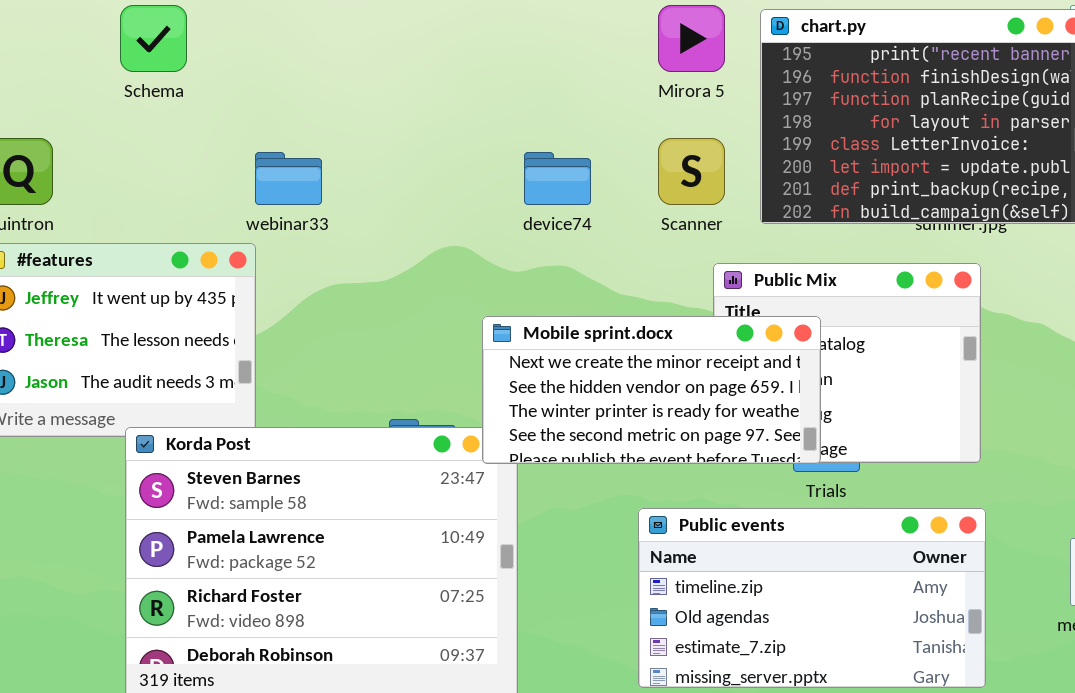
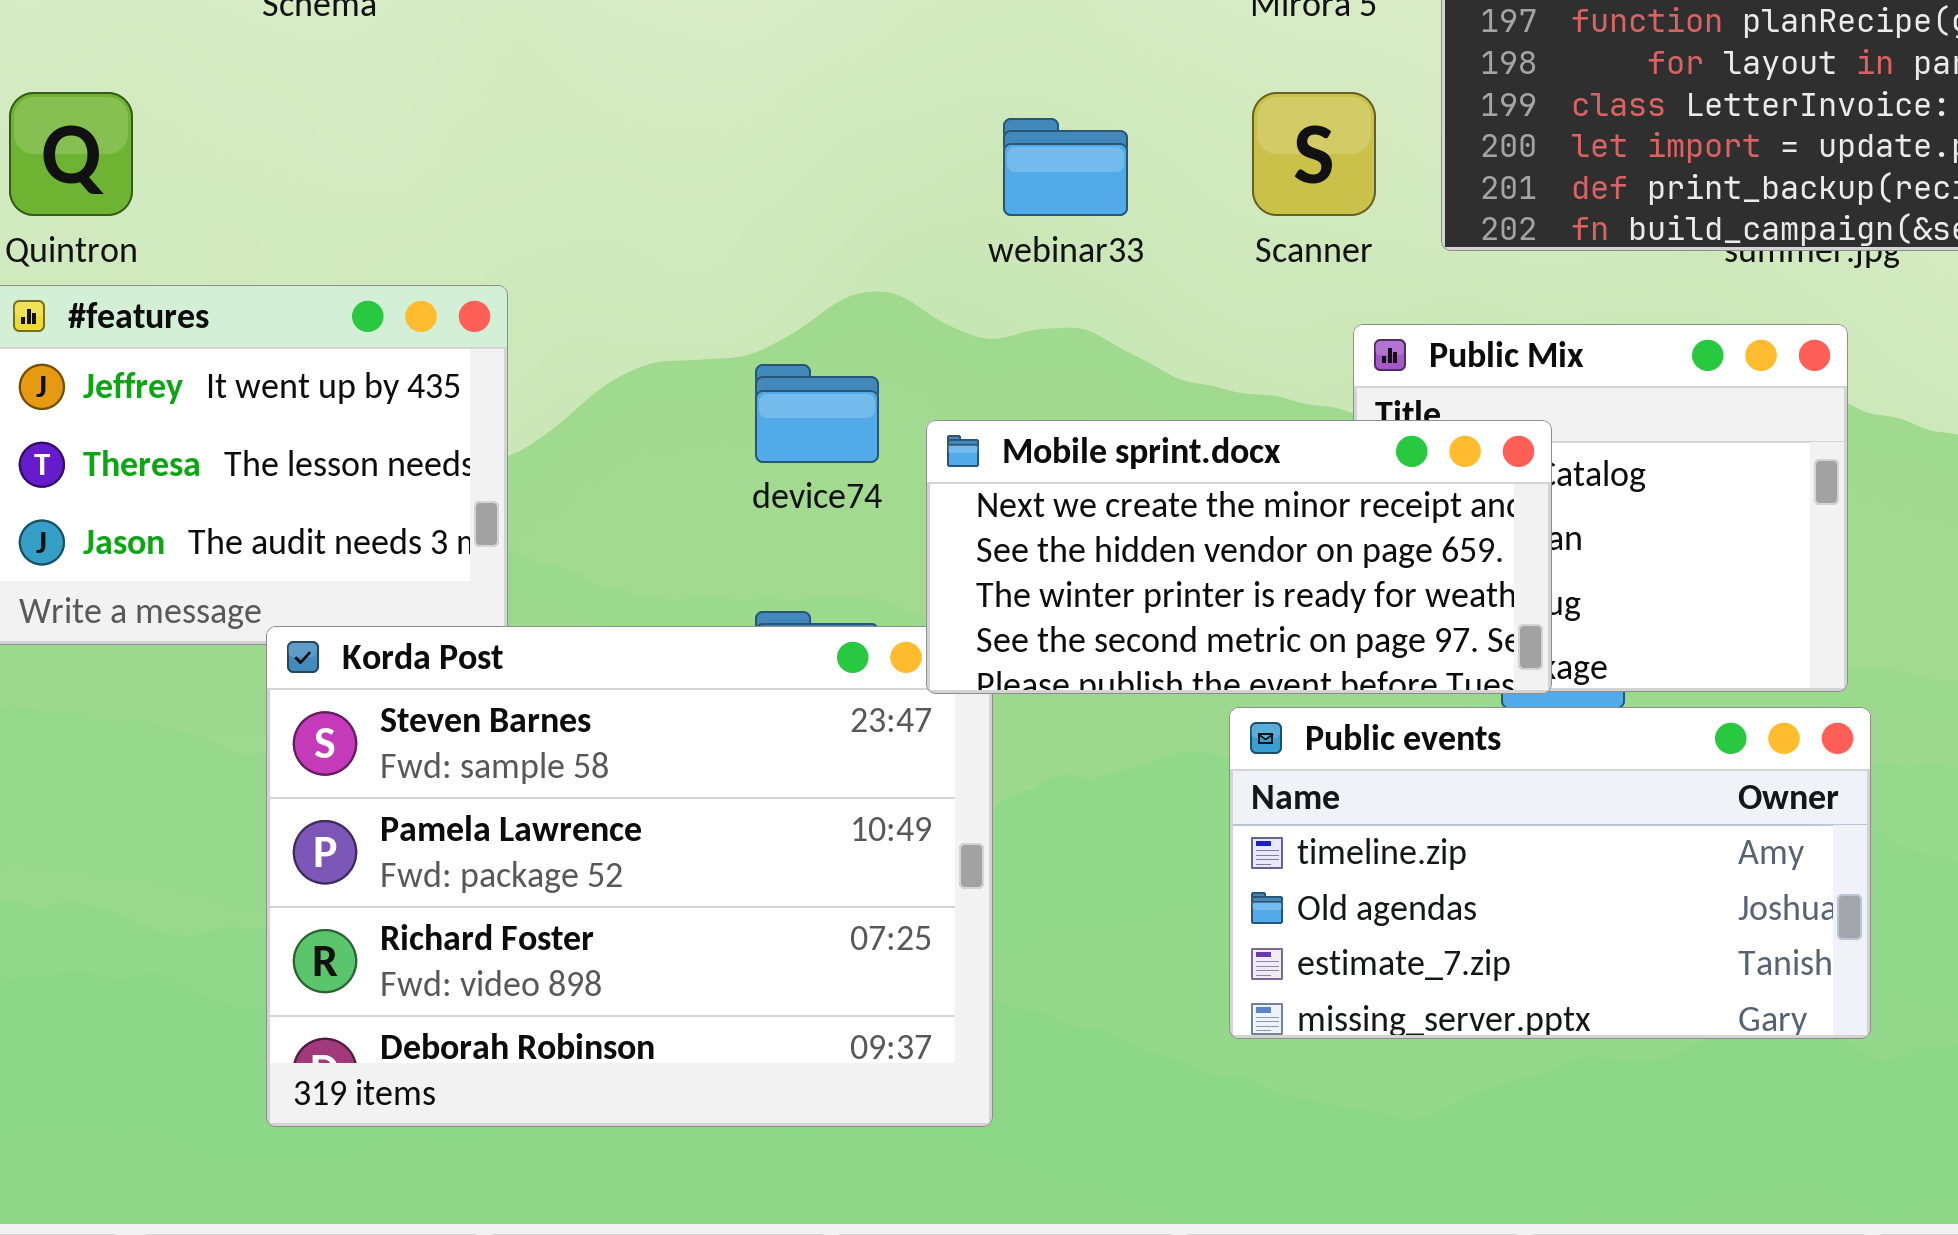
webinar33: [255,152,322,205] -> [1003,118,1128,216], moved
device74: [524,152,591,205] -> [755,364,879,463], moved
Public events: [638,508,986,688] -> [1229,707,1871,1039], moved

